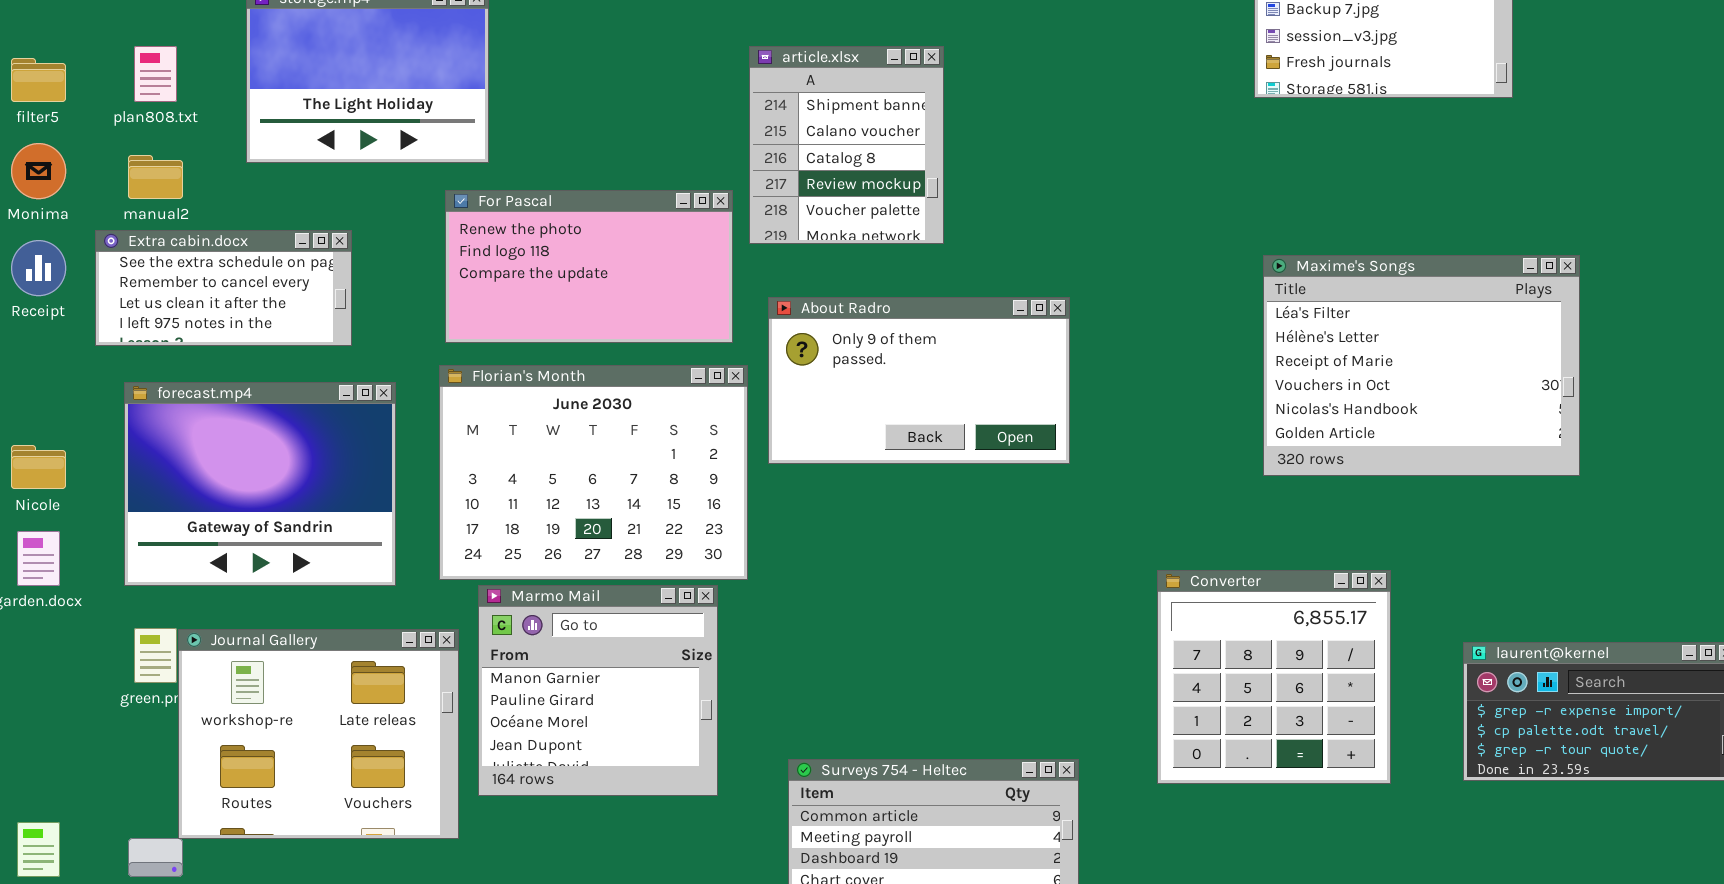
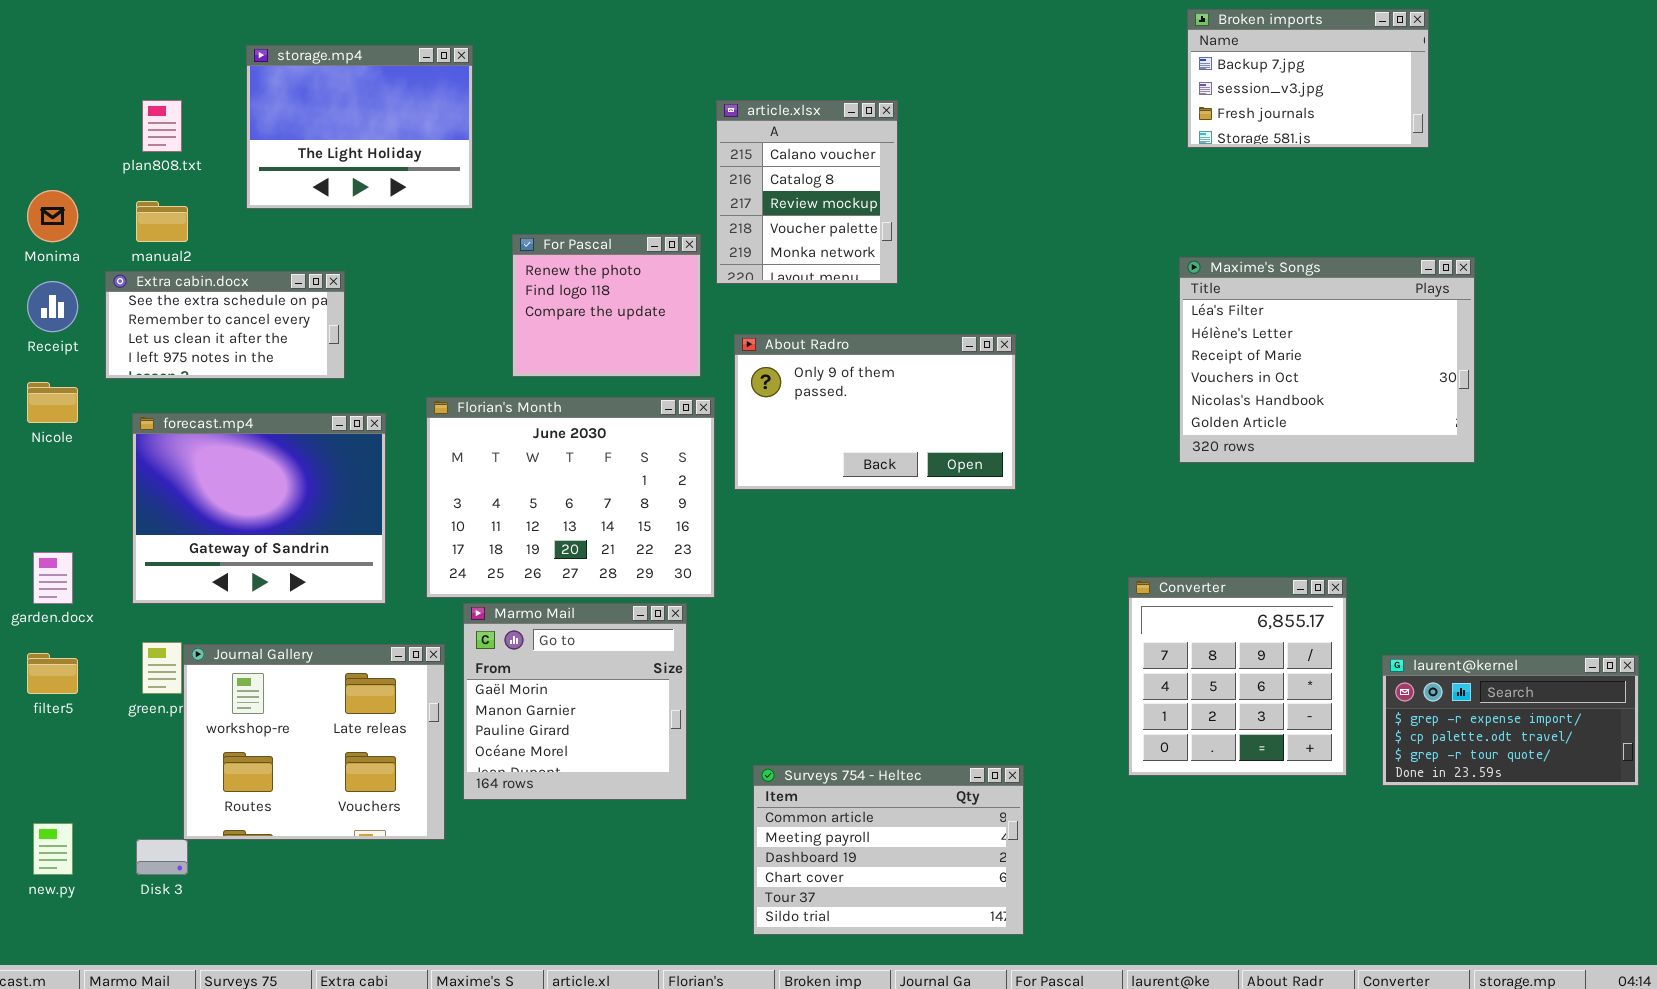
article.xlsx: [749,46,944,244] -> [716,100,898,284], scrolled down 1 row
filter5: [11,58,66,102] -> [27,653,78,694], moved
For Pascal: [445,190,733,343] -> [512,234,701,377], resized
Maxime's Songs: [1263,255,1580,476] -> [1179,257,1475,463], moved
Nicole: [11,445,66,489] -> [27,382,78,423], moved
Converter: [1157,570,1391,784] -> [1128,577,1347,776], moved
Marmo Mail: [478,585,718,796] -> [463,603,687,800], scrolled up 1 row

